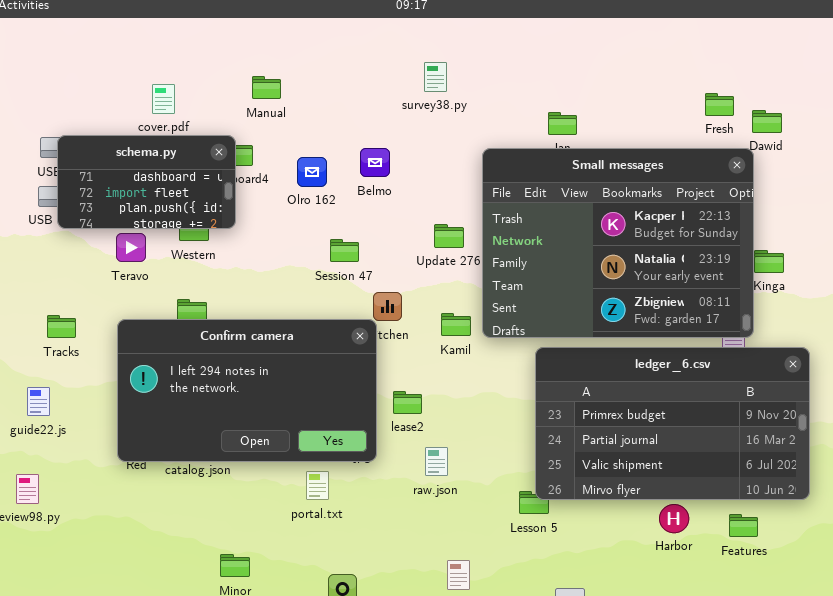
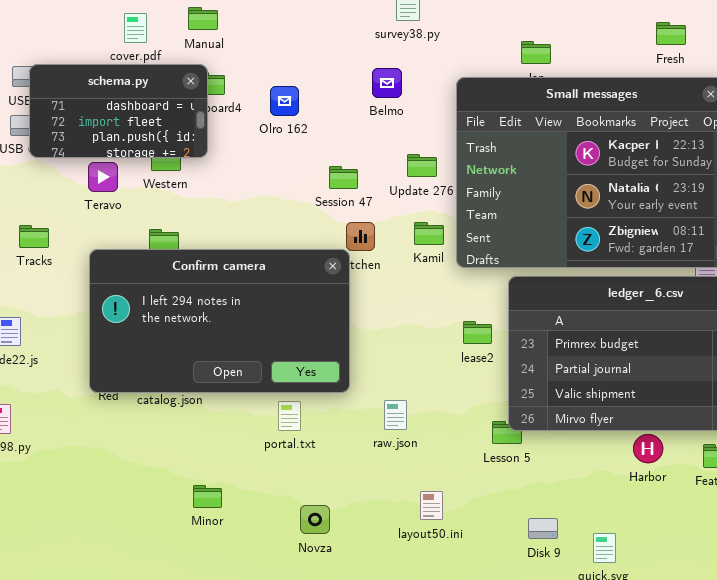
Manual: [252,76,281,99] -> [188,7,218,30], moved
Fresh: [705,93,734,116] -> [656,22,686,45], moved
Belmo: [360,148,390,177] -> [372,68,402,98], moved
Session 47: [330,239,359,262] -> [329,166,358,189], moved
Kamil: [441,313,471,336] -> [414,222,444,245], moved
Tracks: [47,315,76,338] -> [19,225,49,248], moved
lease2: [393,391,422,414] -> [463,321,492,344], moved
raw.json: [425,447,448,476] -> [384,400,407,430], moved

